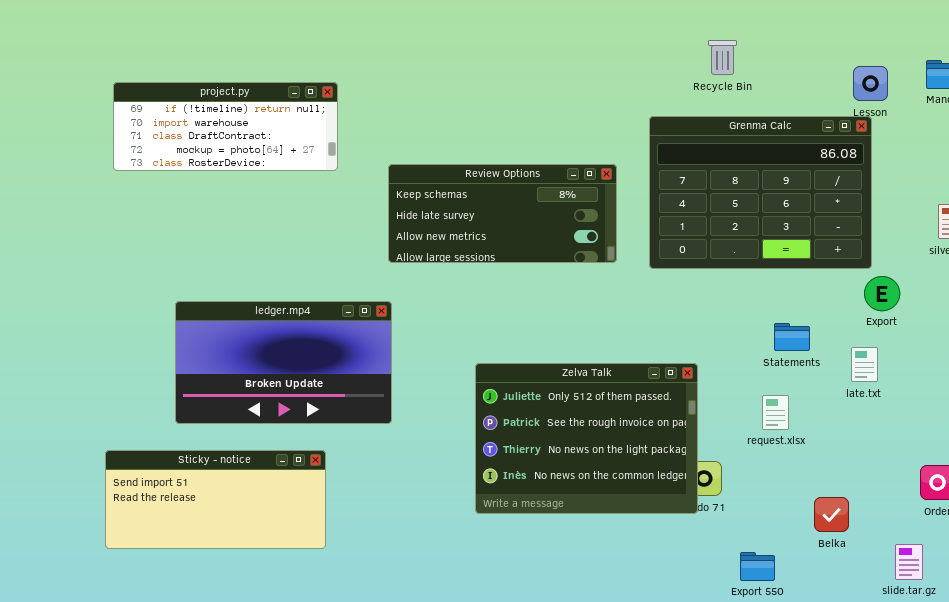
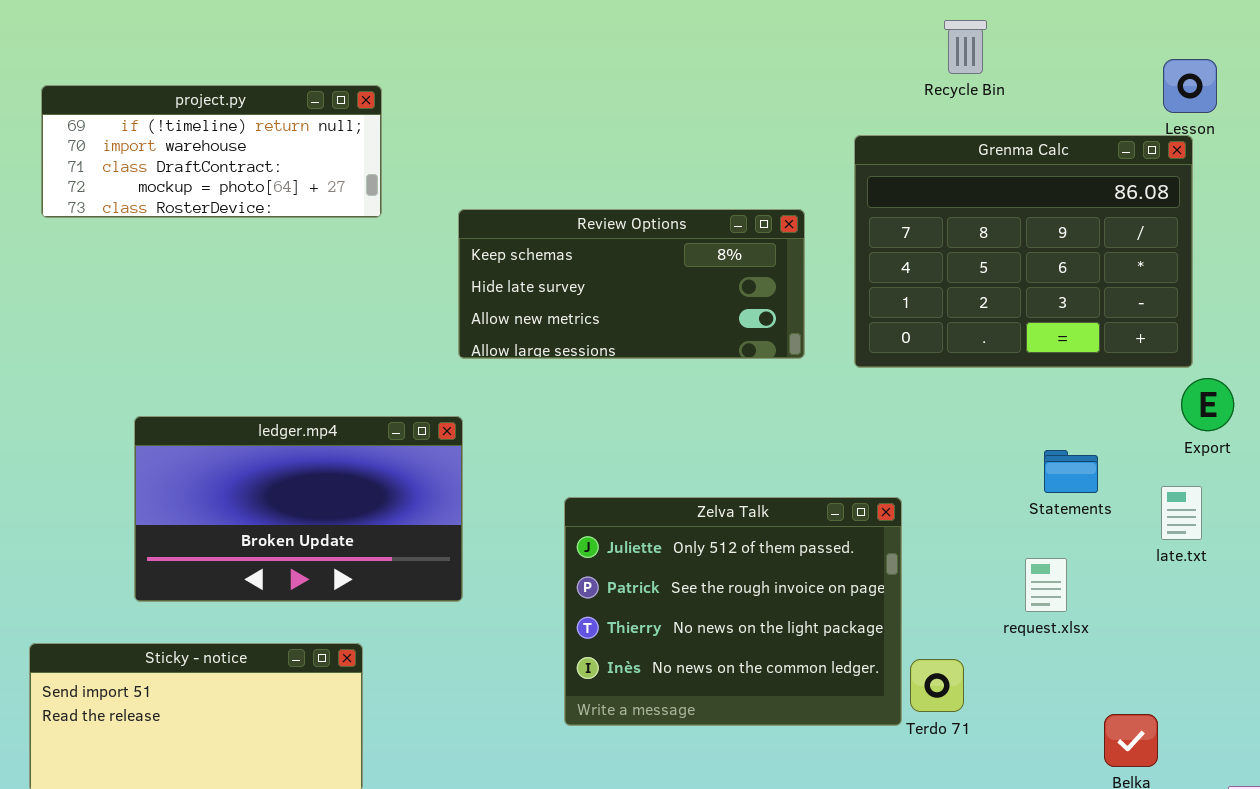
Zelva Talk: [475,363,698,514] -> [564,497,902,726], moved

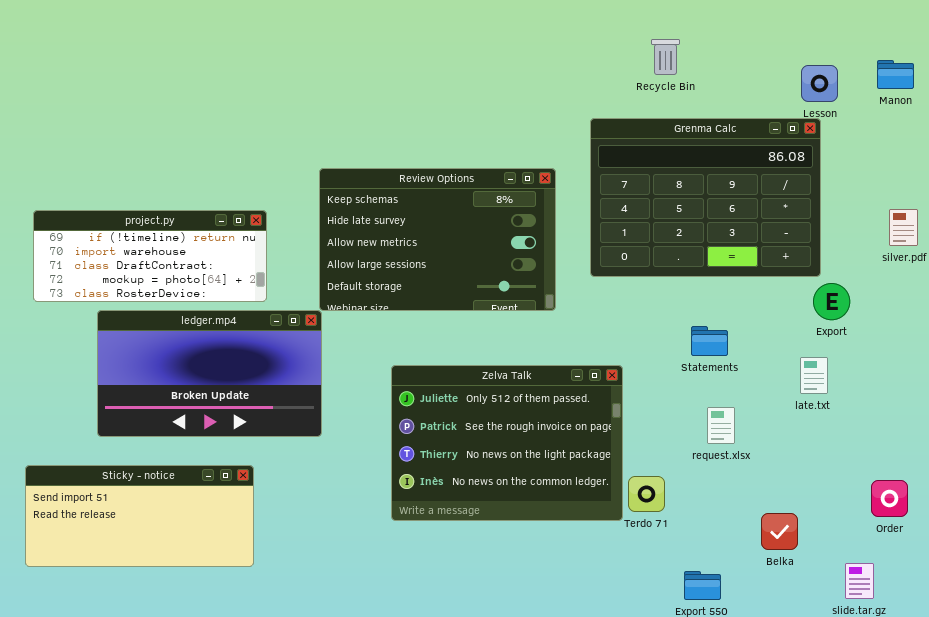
project.py: [41,85,382,218] -> [33,210,267,302], moved
Review Options: [458,209,805,359] -> [319,168,556,311], resized
Statements: [1044,450,1098,493] -> [691,326,728,356], moved

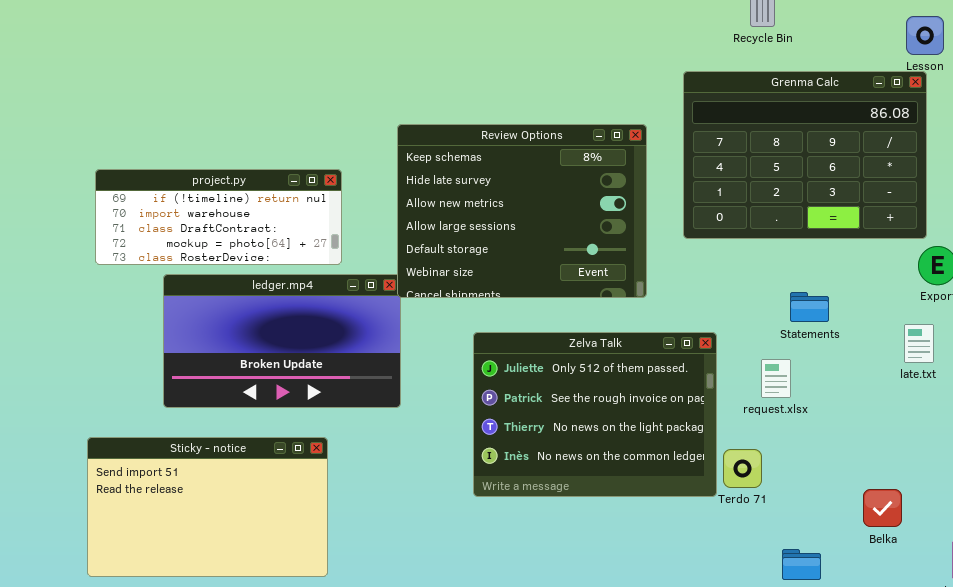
Review Options: [319,168,556,311] -> [397,124,647,298], resized
request.xlsx: [707,407,735,444] -> [761,359,791,398], moved
Sticky - notice: [25,465,254,567] -> [87,437,328,577], resized

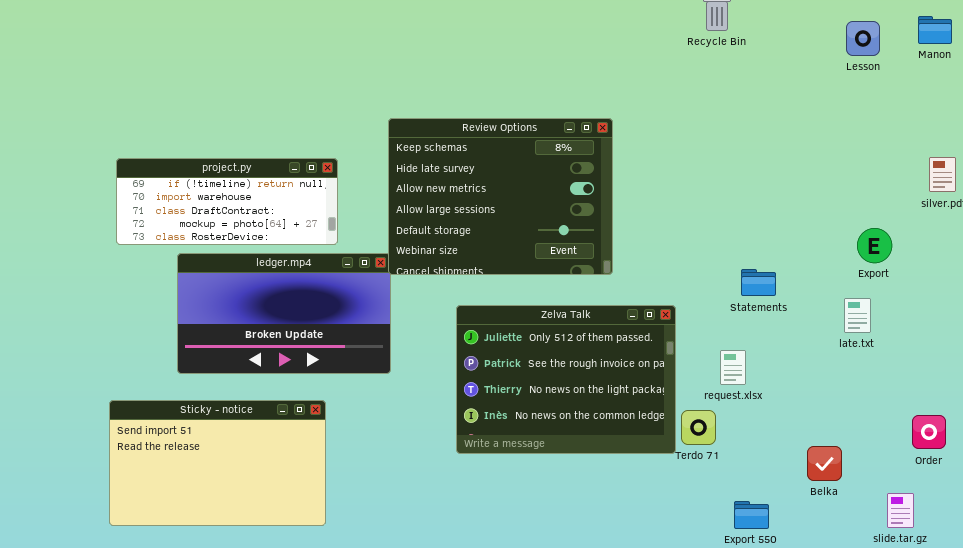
Grenma Calc: [683,71,927,239] -> none, closed
request.xlsx: [761,359,791,398] -> [720,350,746,385], moved

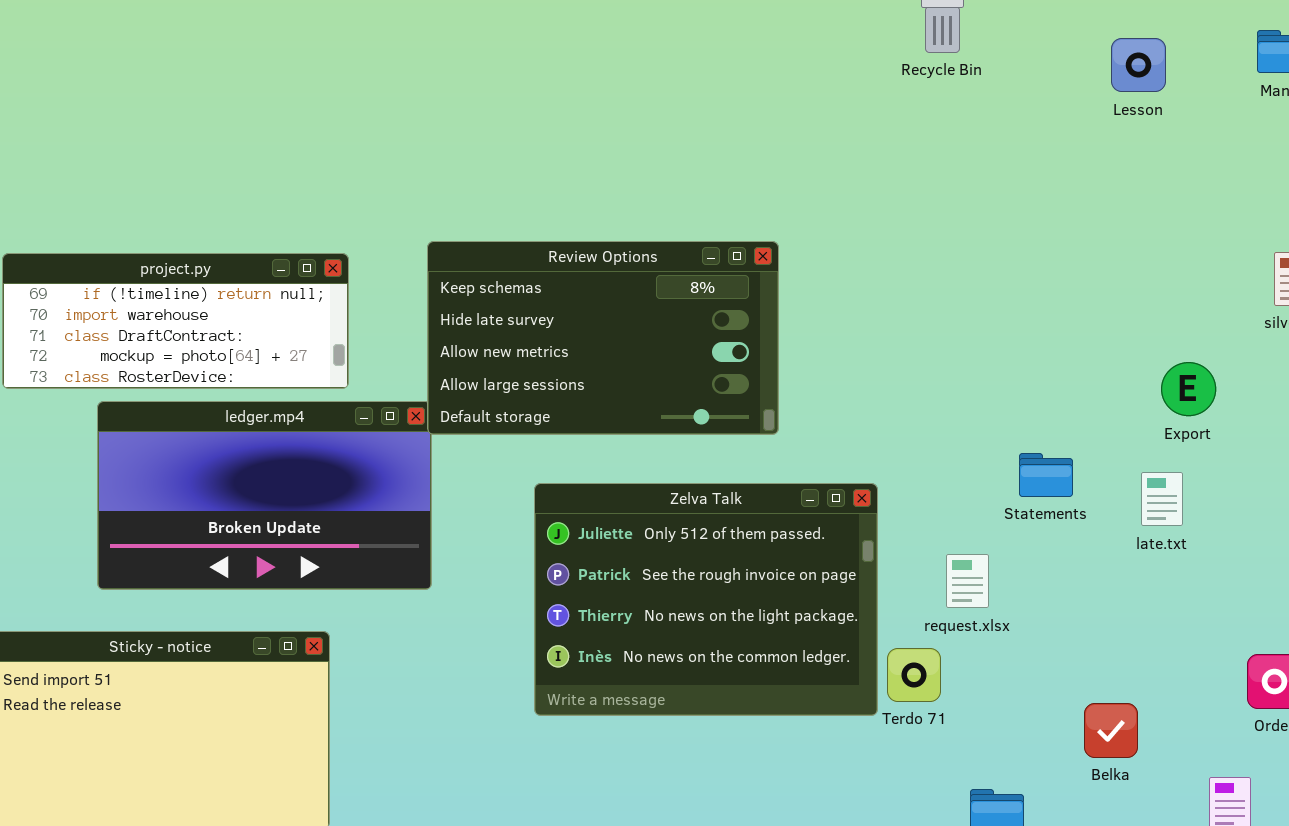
Lesson: [846,21,880,56] -> [1111,38,1166,92], moved
Review Options: [388,118,613,275] -> [427,241,779,435], resized
Statements: [741,269,776,296] -> [1019,453,1073,497], moved

